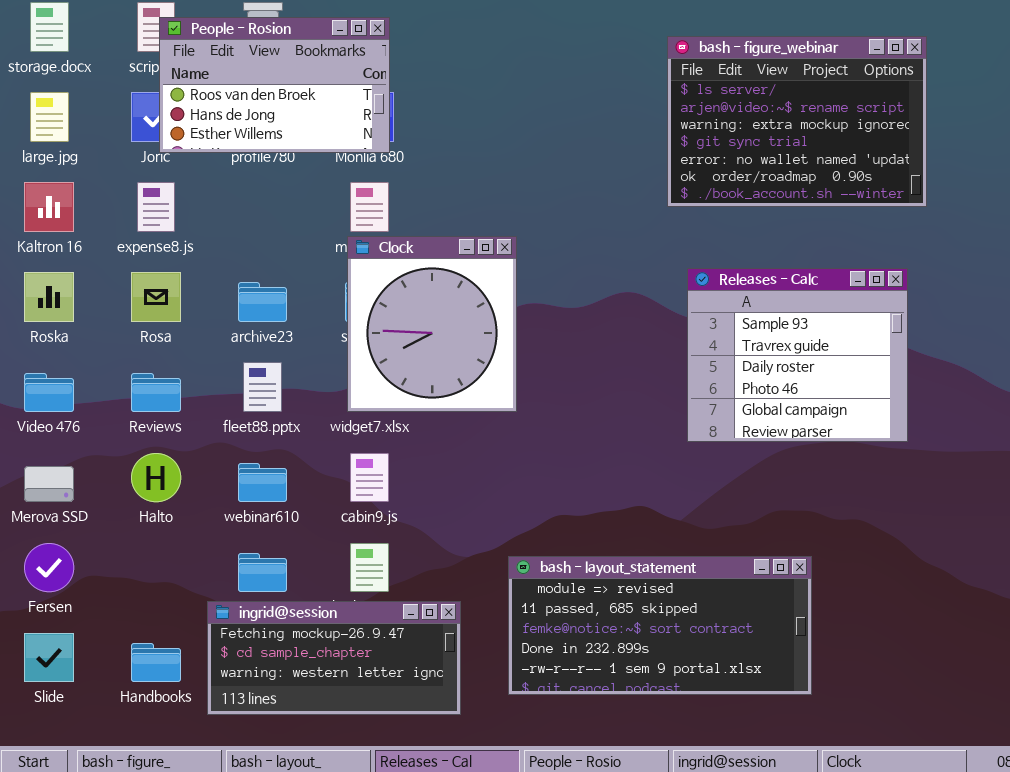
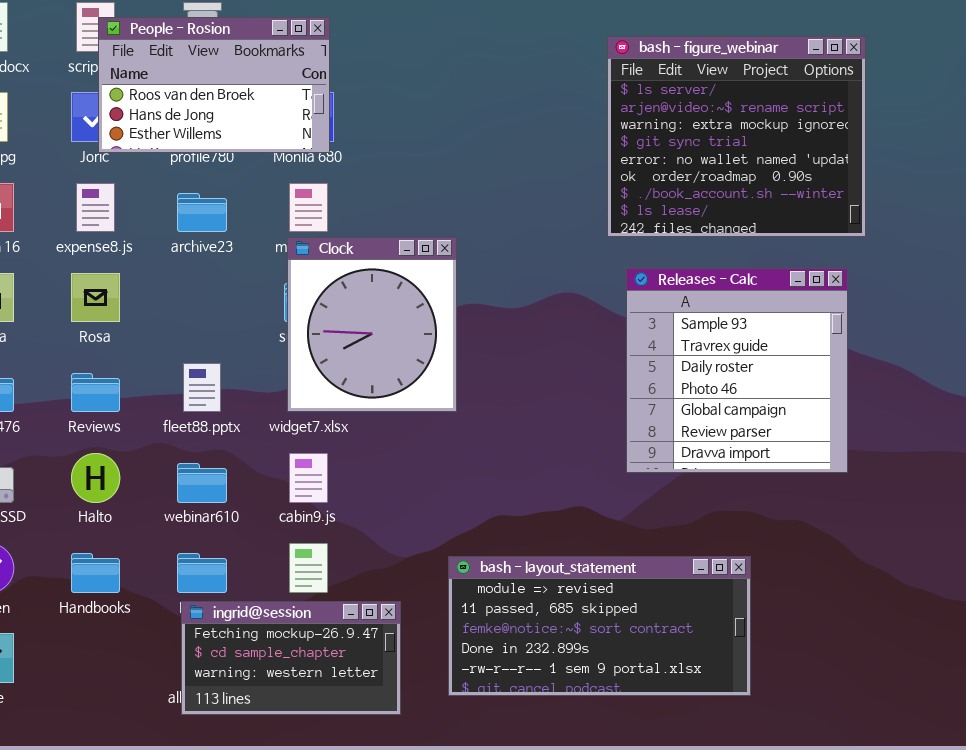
bash - figure_webinar: [667,36,927,207] -> [607,36,866,237], resized
Releases - Calc: [687,268,908,442] -> [626,268,848,473], resized
archive23: [238,282,287,322] -> [177,193,227,232], moved
ingrid@session: [207,601,461,715] -> [181,601,401,715], resized
Handbooks: [131,643,181,682] -> [71,553,120,593], moved

